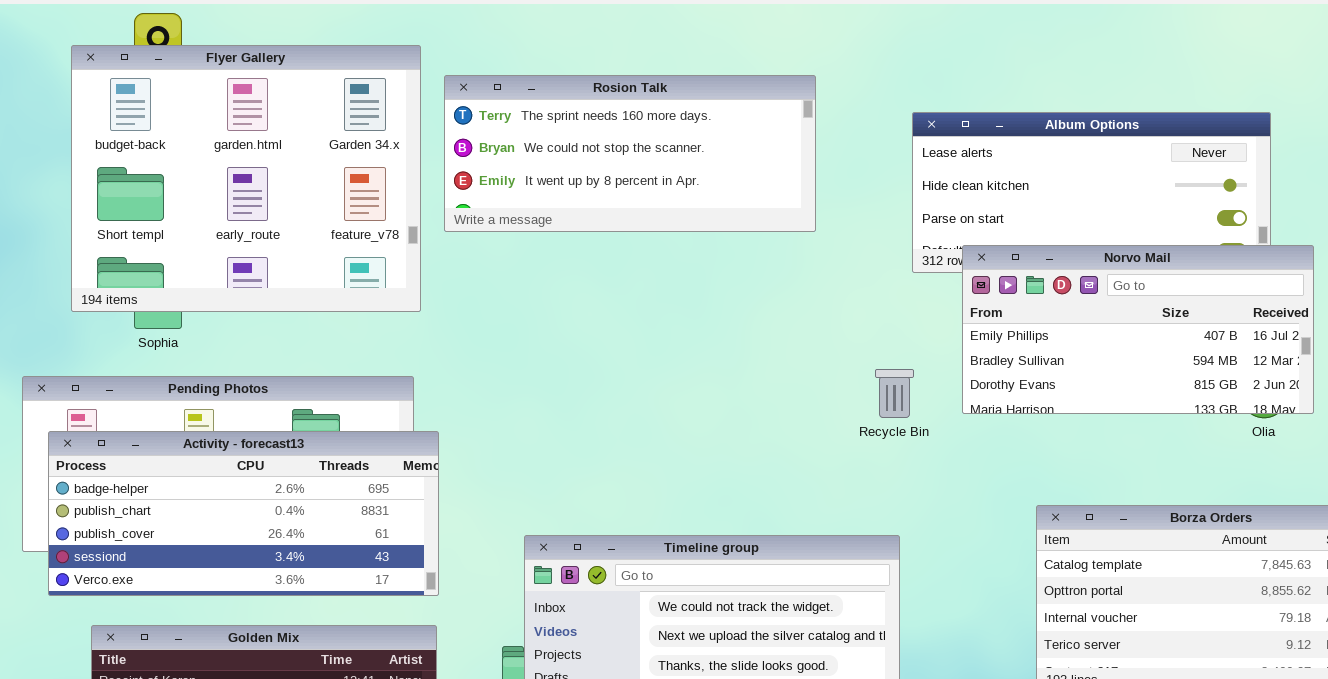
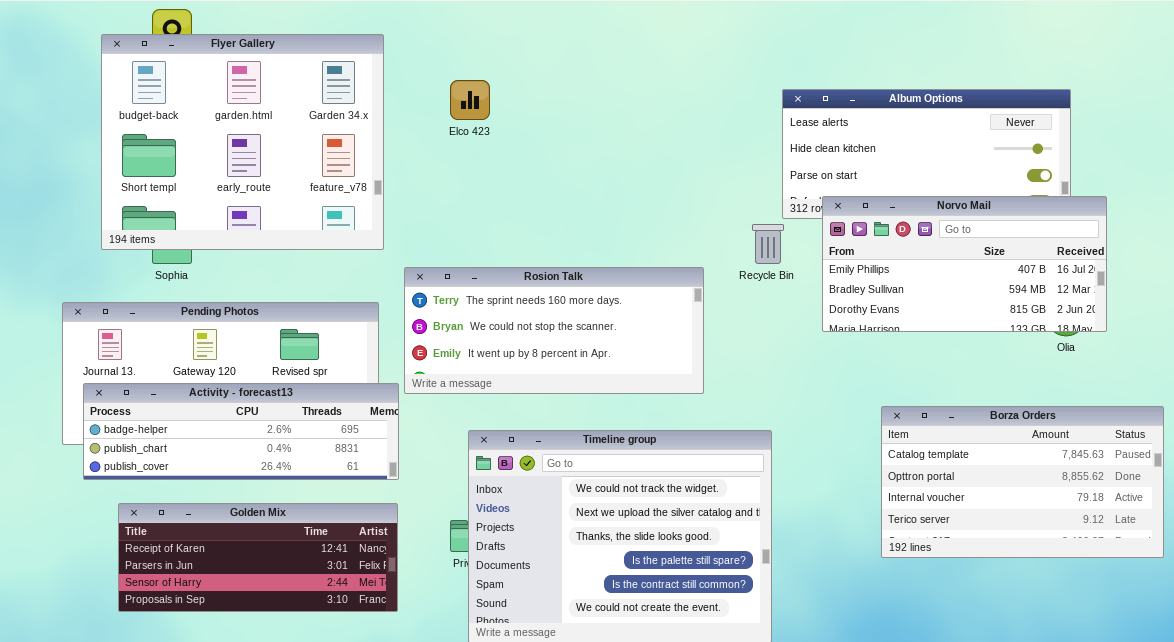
Rosion Talk: [444,75,816,232] -> [404,267,704,394], moved
Recycle Bin: [875,369,914,418] -> [752,224,784,264], moved
Activity - forecast13: [48,431,439,596] -> [83,383,399,480], resized

